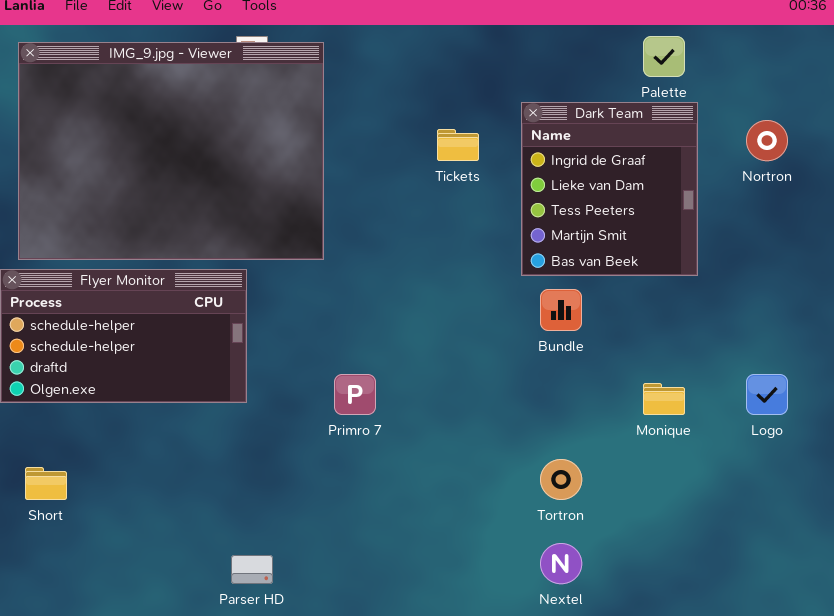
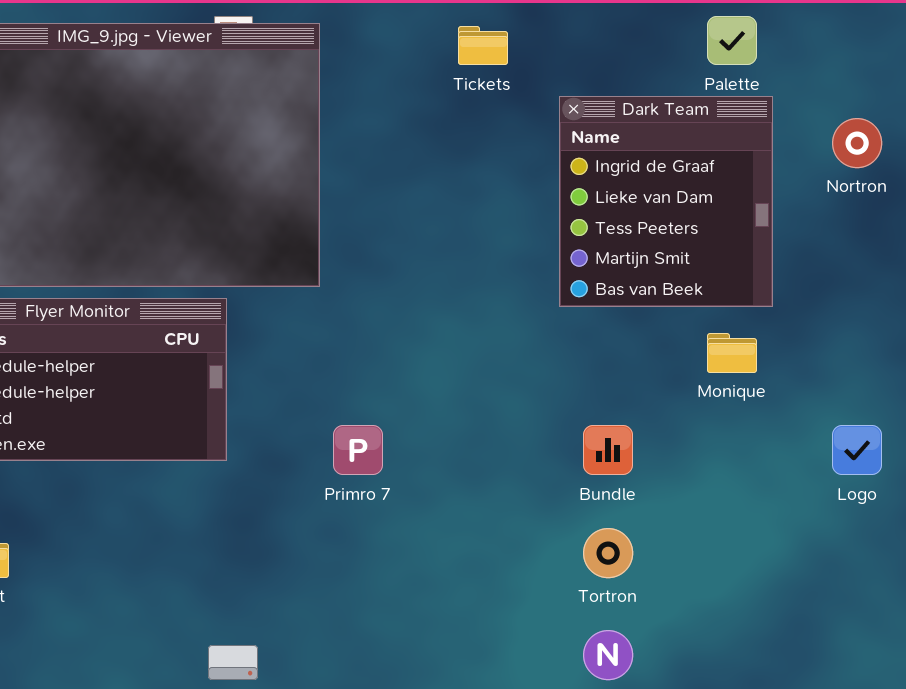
Tickets: [437,129,479,161] -> [458,26,508,65], moved
Bundle: [540,289,582,331] -> [583,425,633,475], moved
Monique: [643,383,685,415] -> [707,333,757,373], moved

